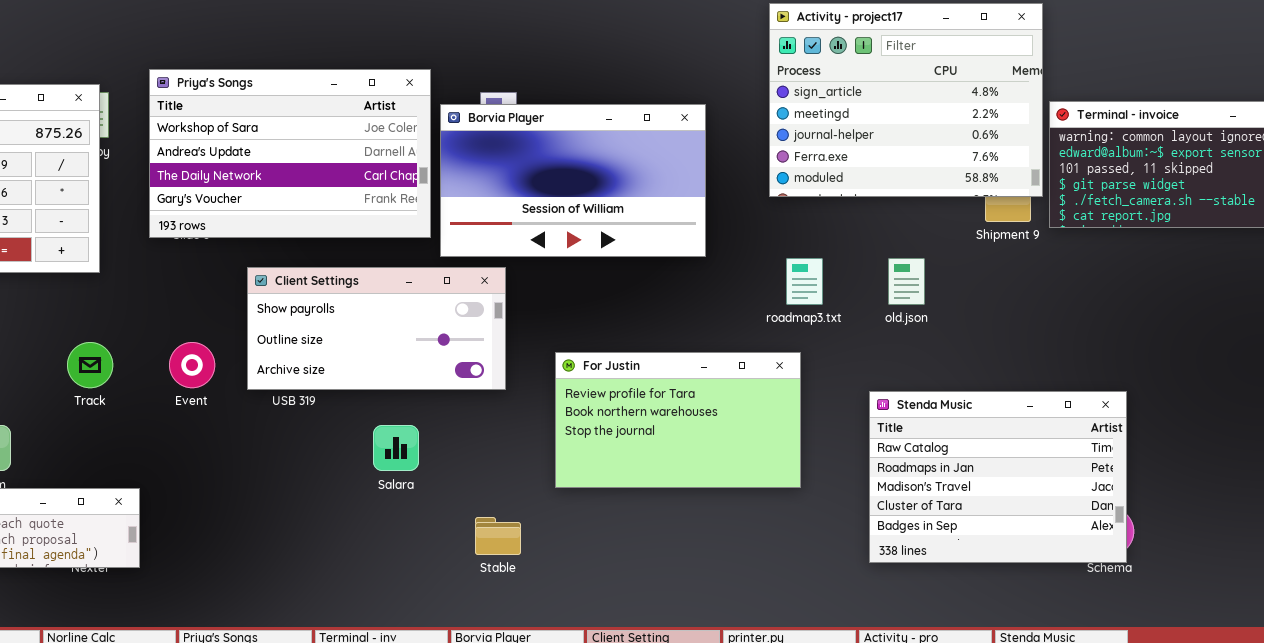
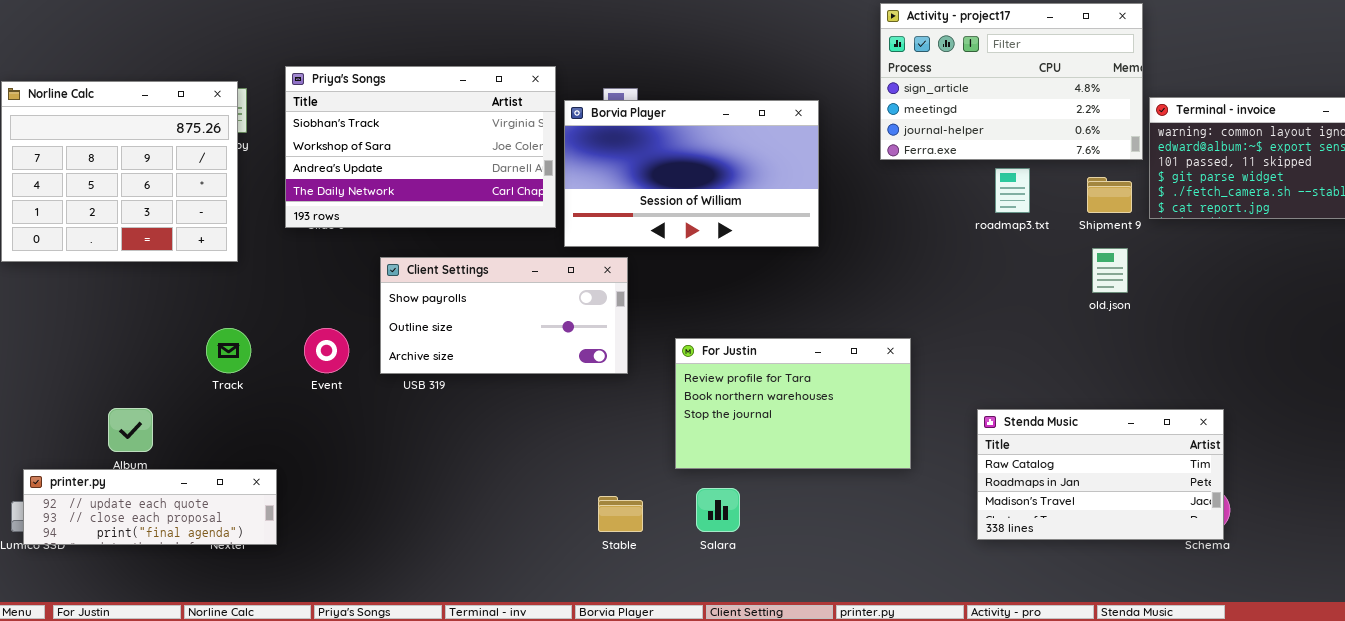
Activity - project17: [769,3,1043,197] -> [880,3,1143,160], resized
Priya's Songs: [149,69,431,238] -> [285,66,556,228], scrolled up 1 row
roadmap3.txt: [786,258,823,305] -> [995,168,1030,213], moved
old.json: [888,258,925,305] -> [1092,248,1128,293], moved
Stenda Music: [869,391,1127,563] -> [977,409,1224,540], resized
Salara: [373,425,419,471] -> [696,488,740,532], moved

